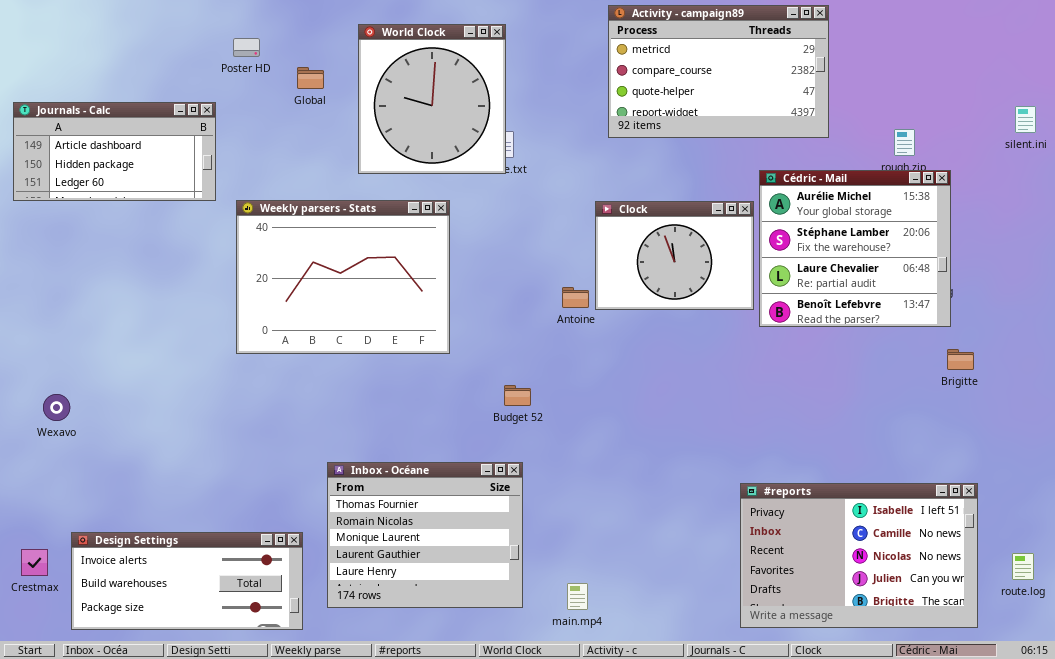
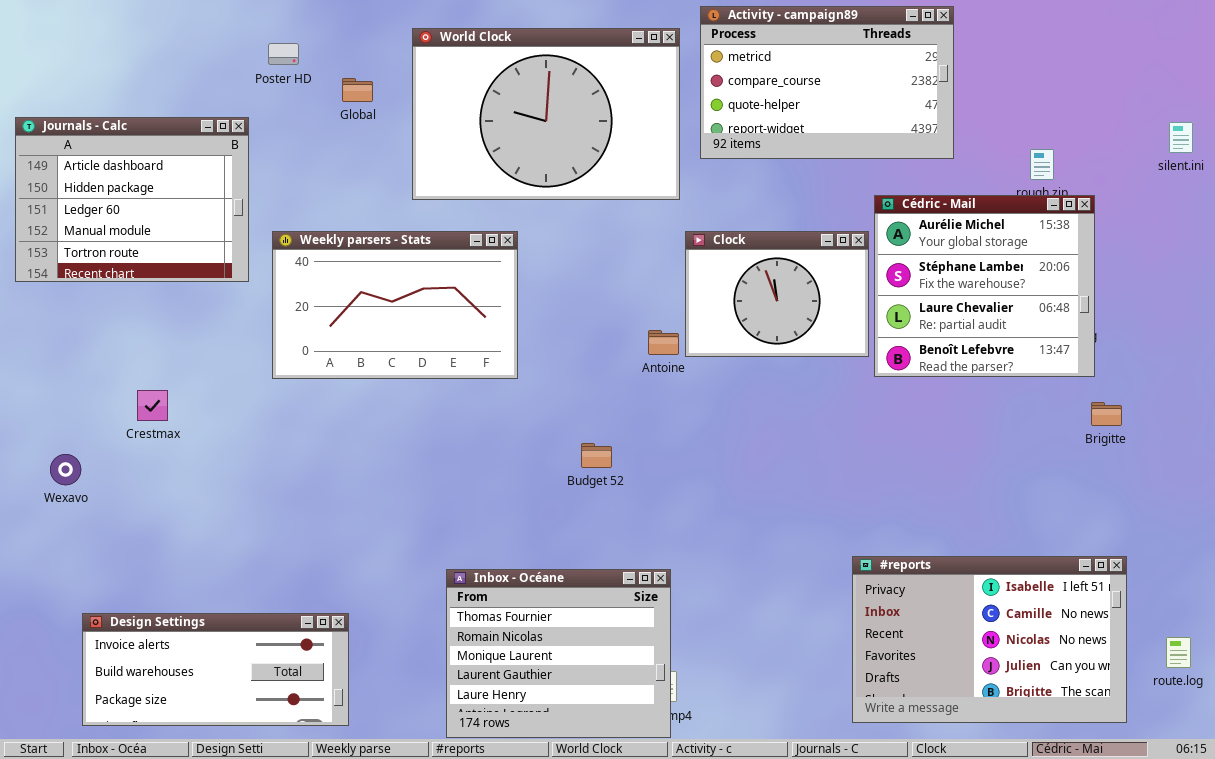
World Clock: [358,24,506,174] -> [412,28,680,200], resized
Journals - Calc: [13,102,216,201] -> [15,117,249,282], resized
Weekly parsers - Stats: [236,200,450,354] -> [272,231,518,379], resized
Inbox - Océane: [327,462,523,608] -> [446,569,671,738], moved
Crestmax: [21,549,48,576] -> [137,390,168,421], moved

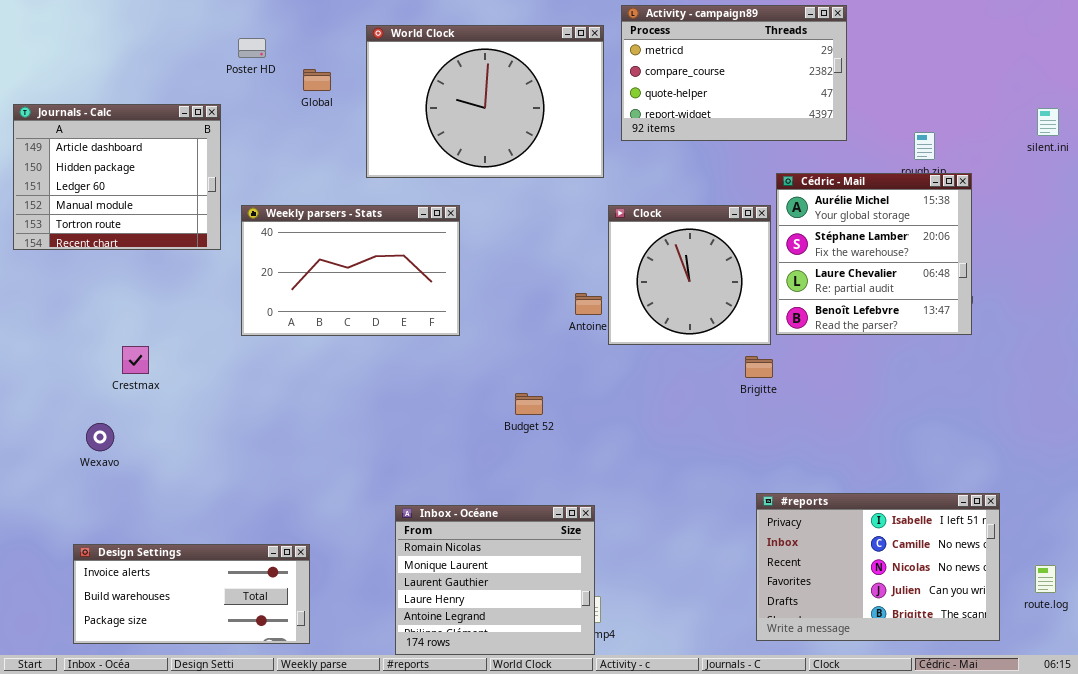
Clock: [685,231,869,357] -> [608,205,771,345], resized
Brigitte: [1091,402,1122,426] -> [745,356,773,378], moved
Wexavo: [50,454,81,485] -> [86,423,114,451], moved
Inbox - Océane: [446,569,671,738] -> [395,505,595,655], scrolled down 1 row

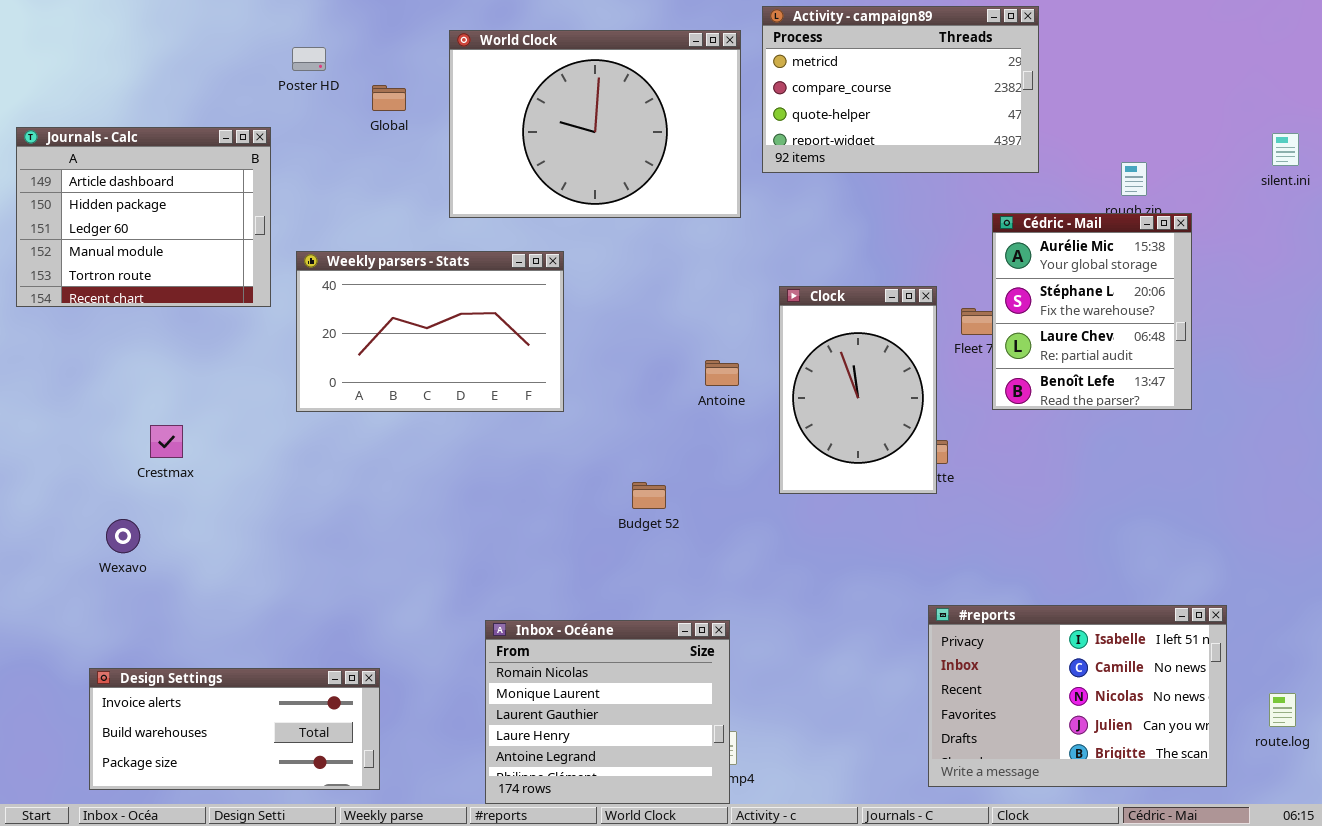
Cédric - Mail: [776,173,972,335] -> [992,213,1192,410], resized
Clock: [608,205,771,345] -> [779,286,937,494], moved, resized

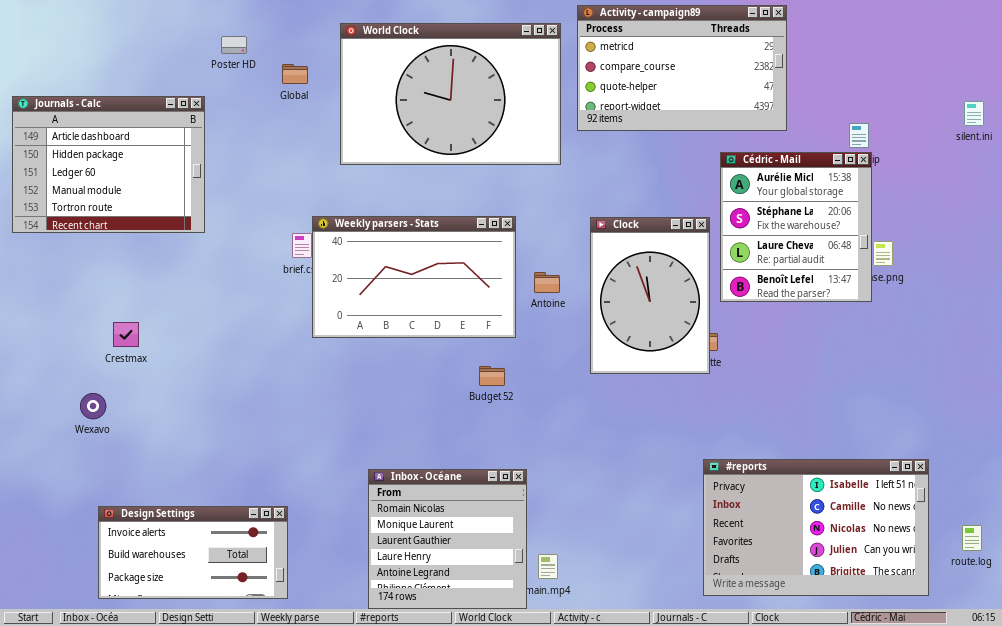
Cédric - Mail: [992,213,1192,410] -> [720,152,872,302], moved
Weekly parsers - Stats: [296,251,564,412] -> [312,216,516,338], moved
Inbox - Océane: [485,620,730,804] -> [368,469,527,609], resized
Design Settings: [89,668,380,790] -> [98,506,288,599], resized

